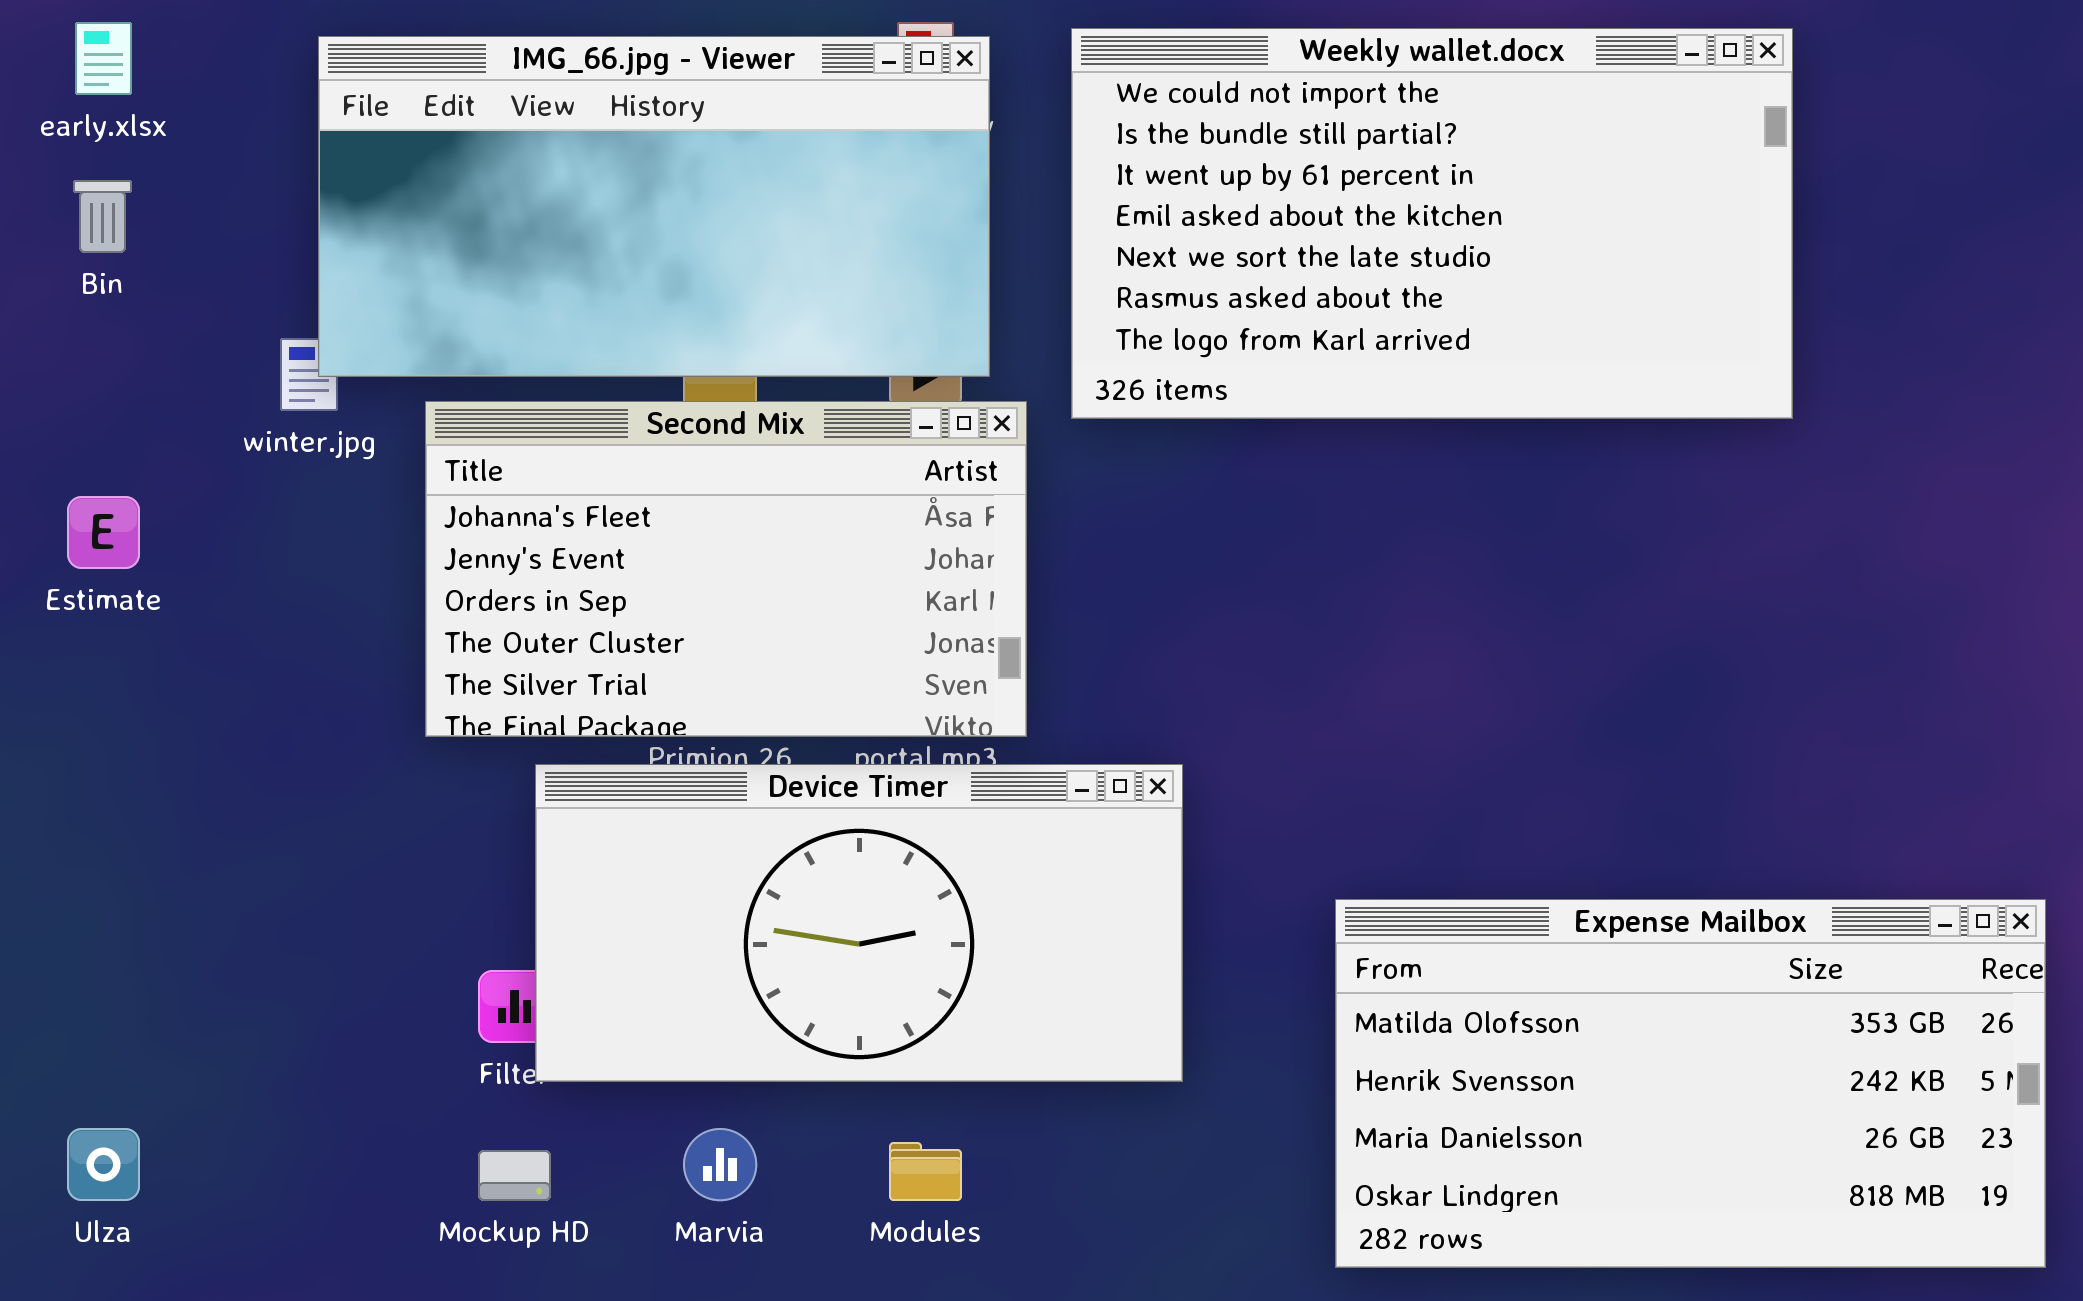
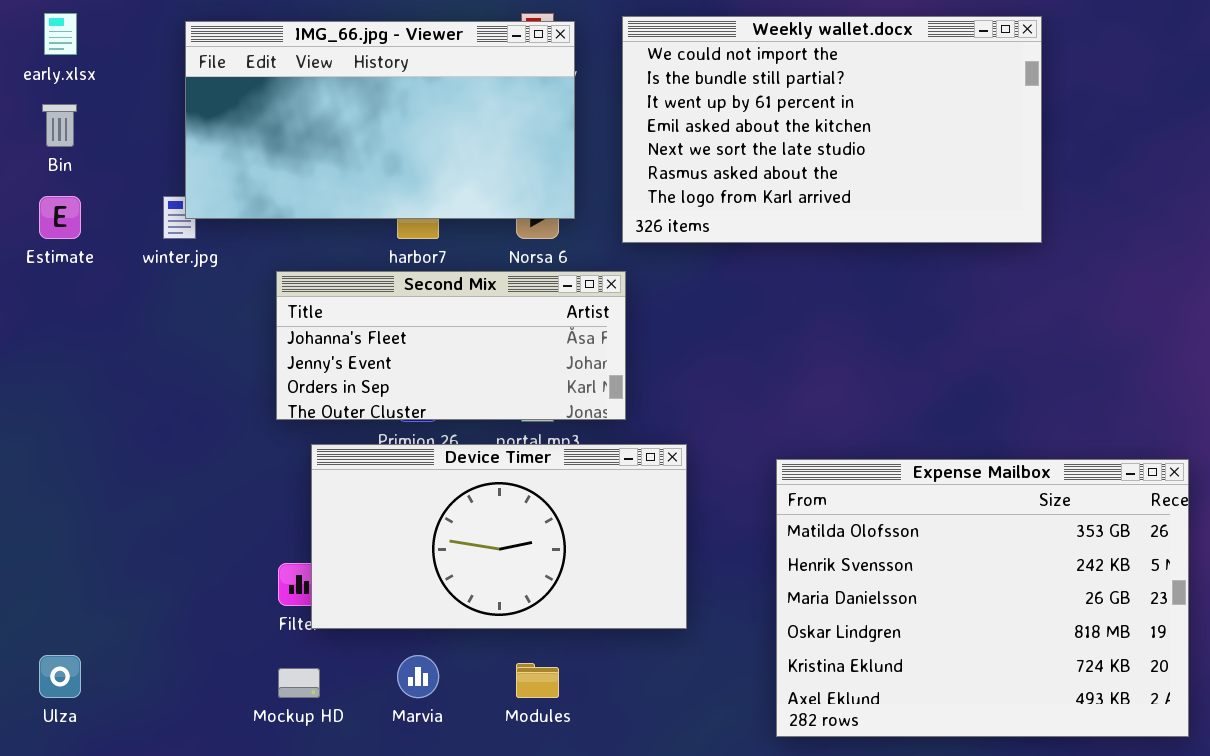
Second Mix: [425,401,1027,737] -> [276,271,626,420], moved, resized
Estimate: [67,496,140,569] -> [39,196,81,239], moved
Expense Mailbox: [1335,899,2046,1268] -> [776,459,1189,737], resized

